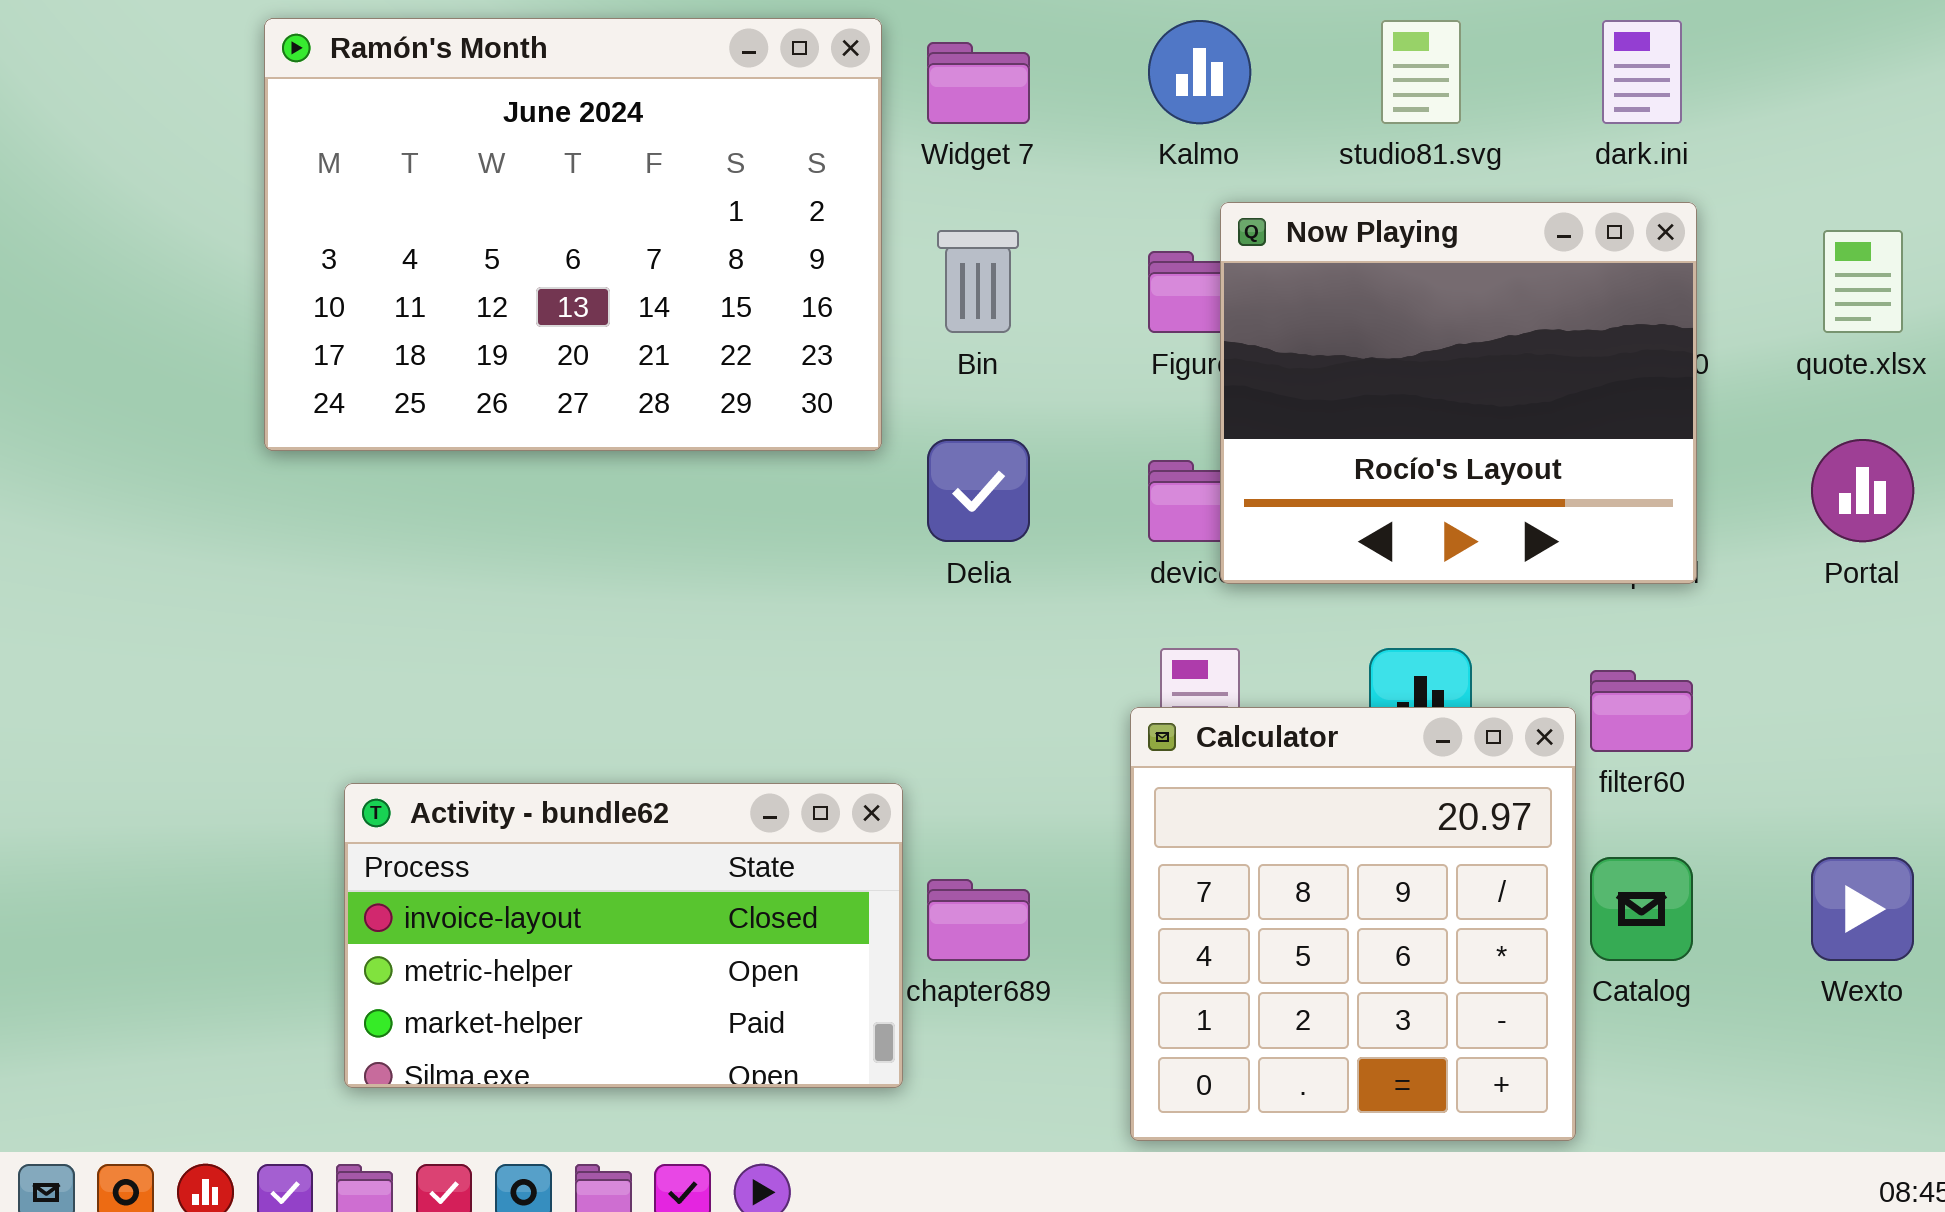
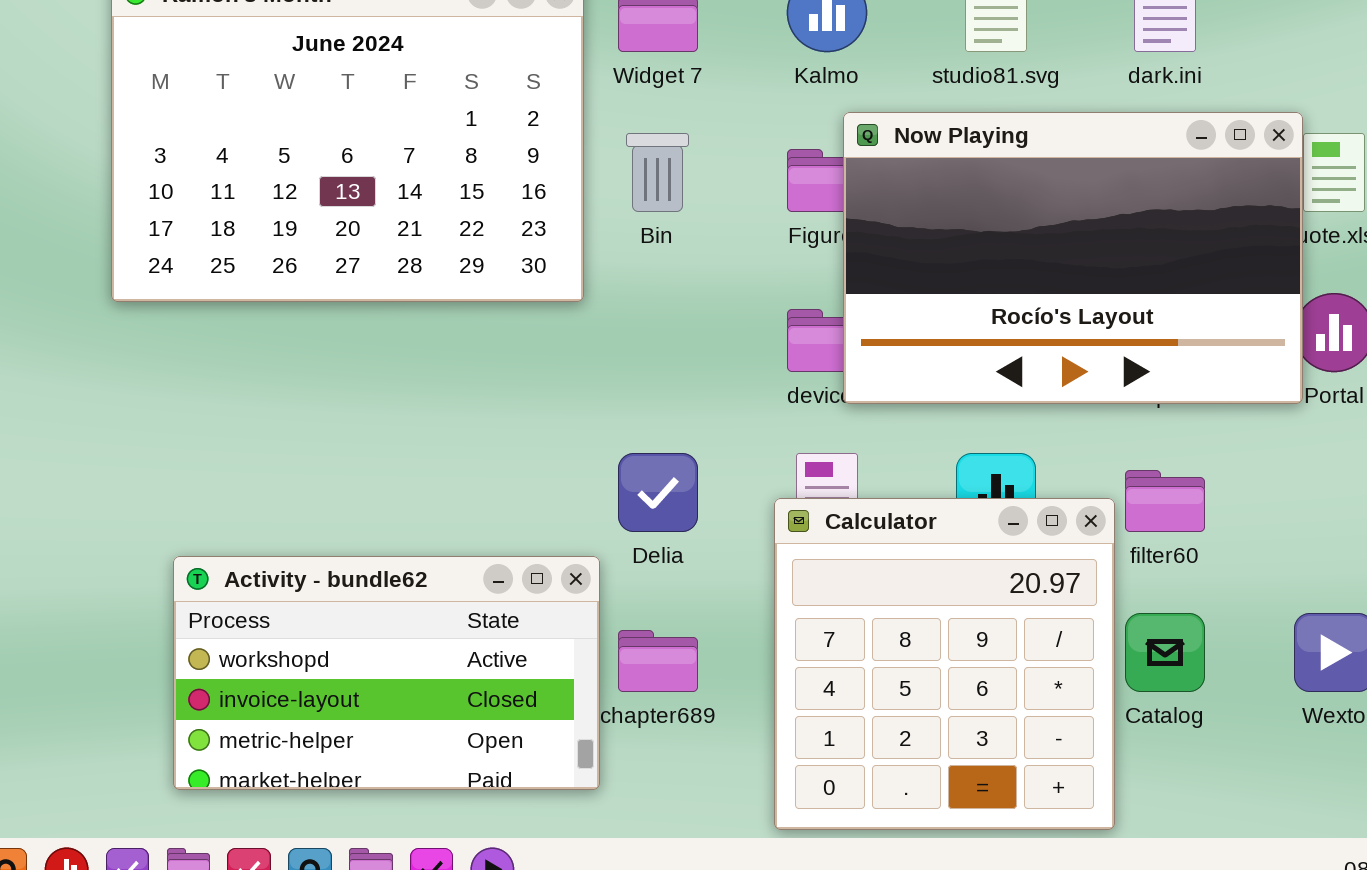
Now Playing: [1220,202,1697,584] -> [843,112,1303,404], resized
Delia: [927,439,1030,542] -> [618,453,698,532], moved
Activity - bundle62: [344,783,903,1088] -> [173,556,600,790], scrolled up 1 row

